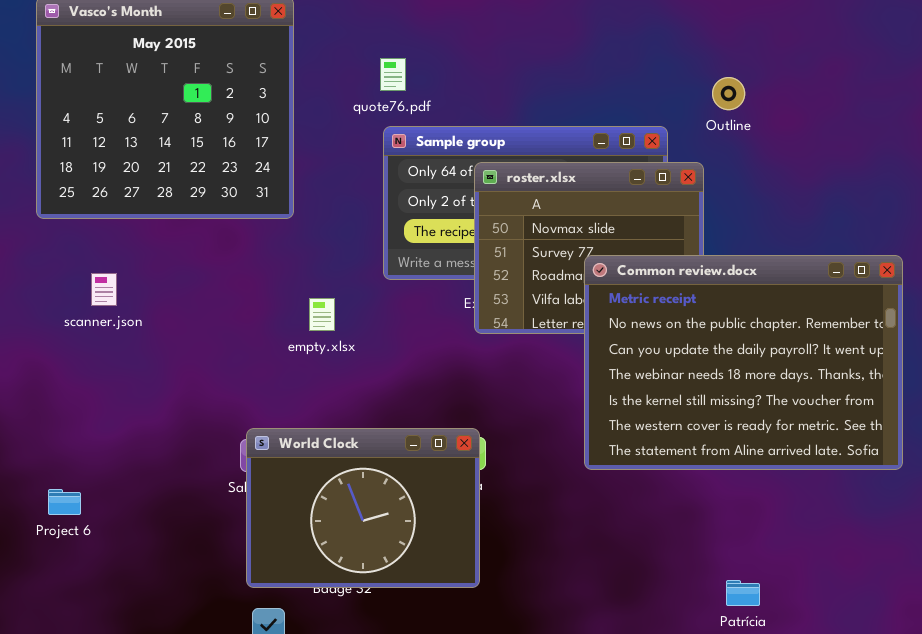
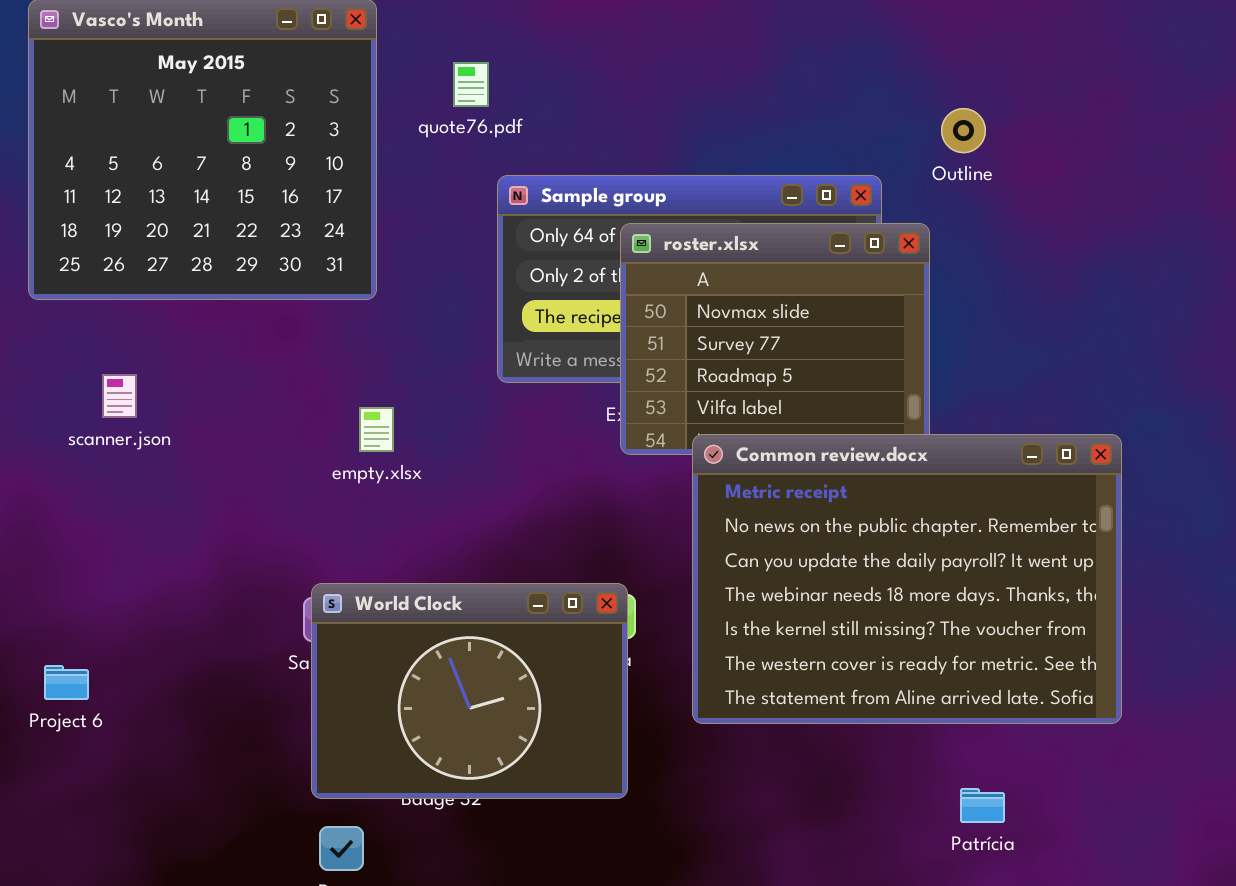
quote76.pdf: [380,58,406,91] -> [453,62,489,107], moved
Common review.docx: [584,255,903,470] -> [692,434,1122,724], moved
empty.xlsx: [309,298,335,331] -> [359,407,394,452], moved

